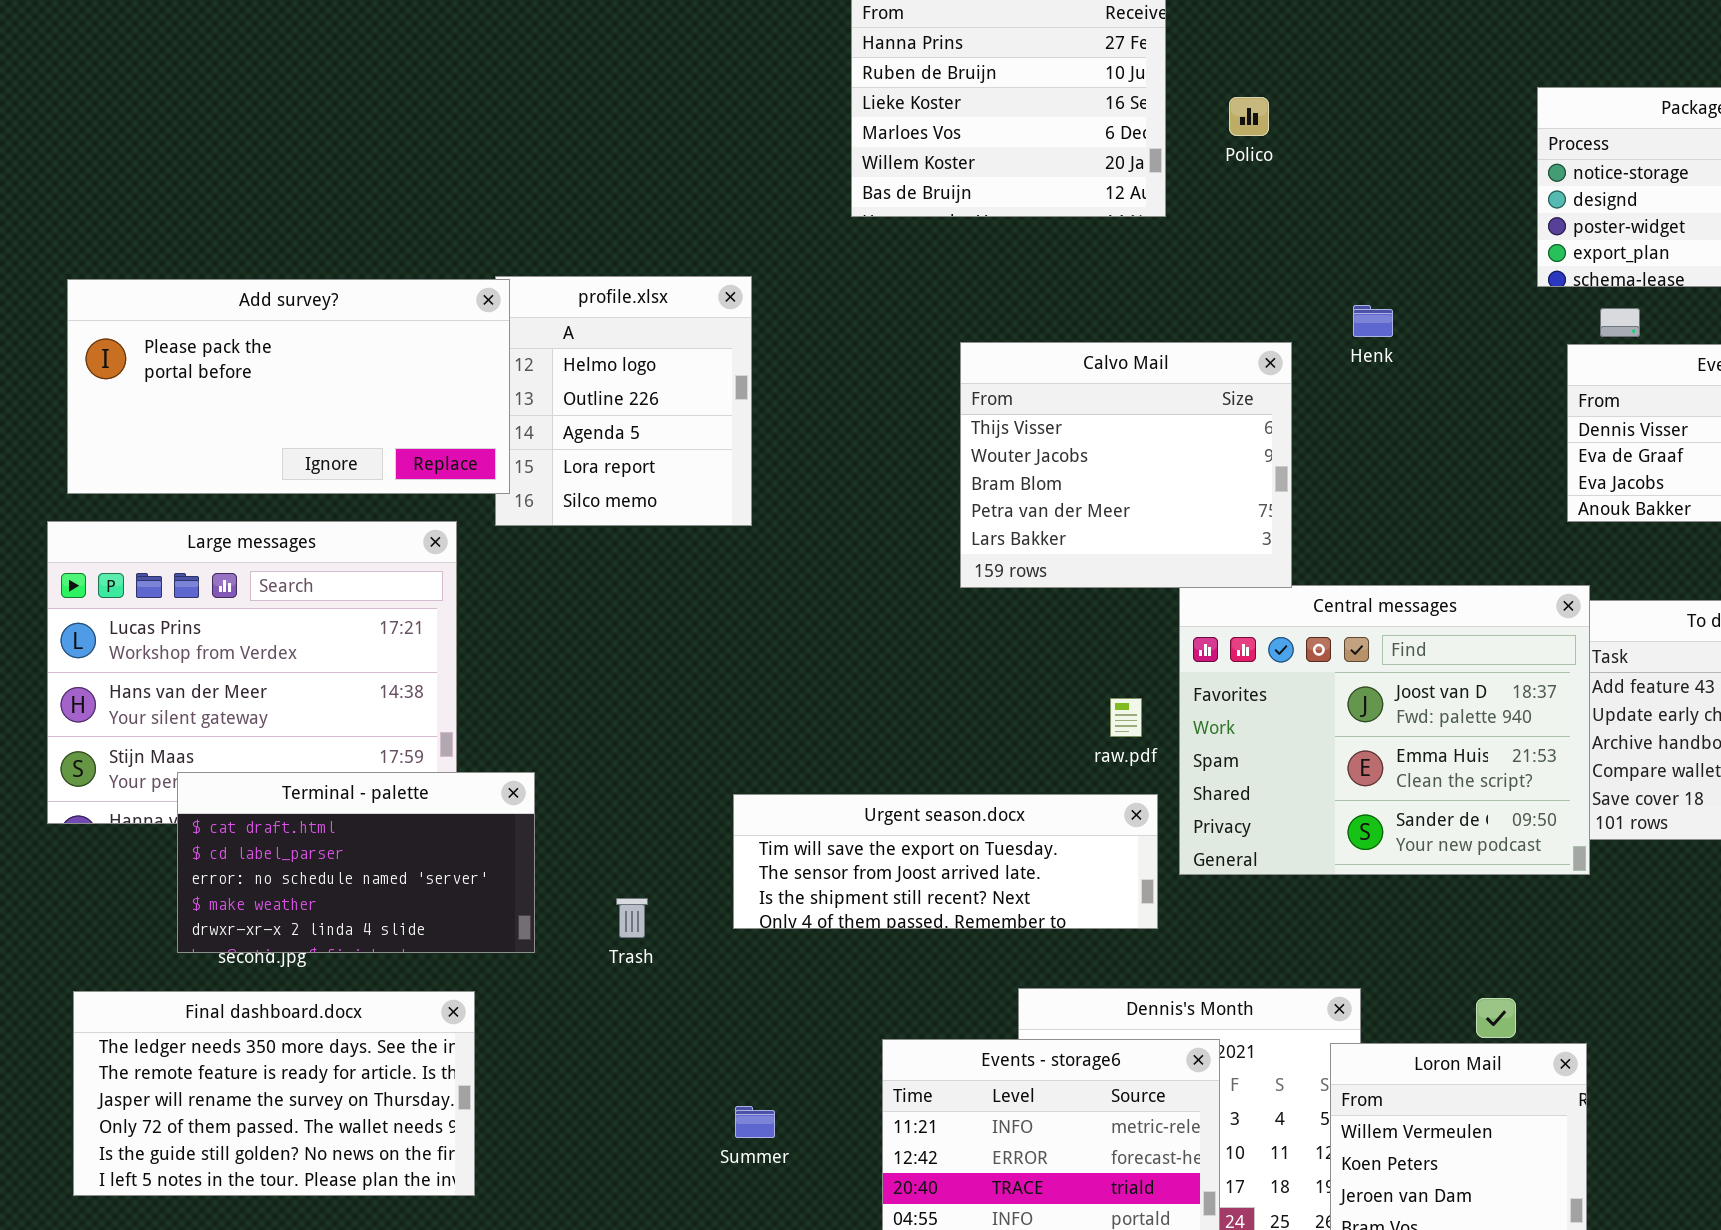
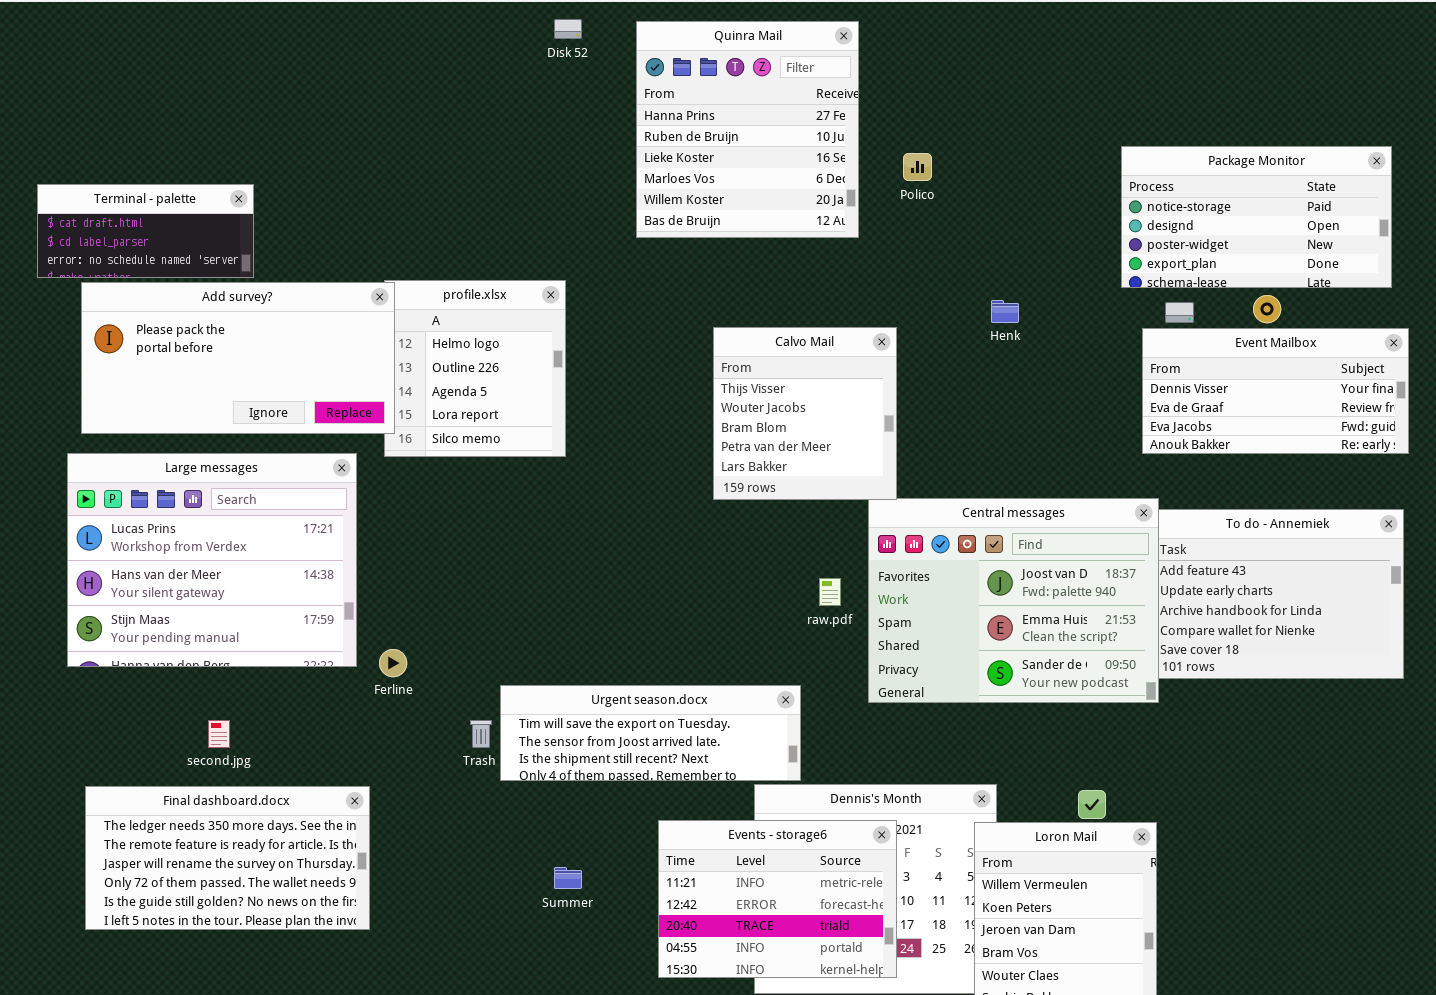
Calvo Mail: [960,342,1292,588] -> [713,327,897,500], resized
Terminal - palette: [177,772,535,953] -> [37,184,254,278], moved, resized
Urgent season.docx: [733,794,1158,929] -> [500,685,801,781], moved

